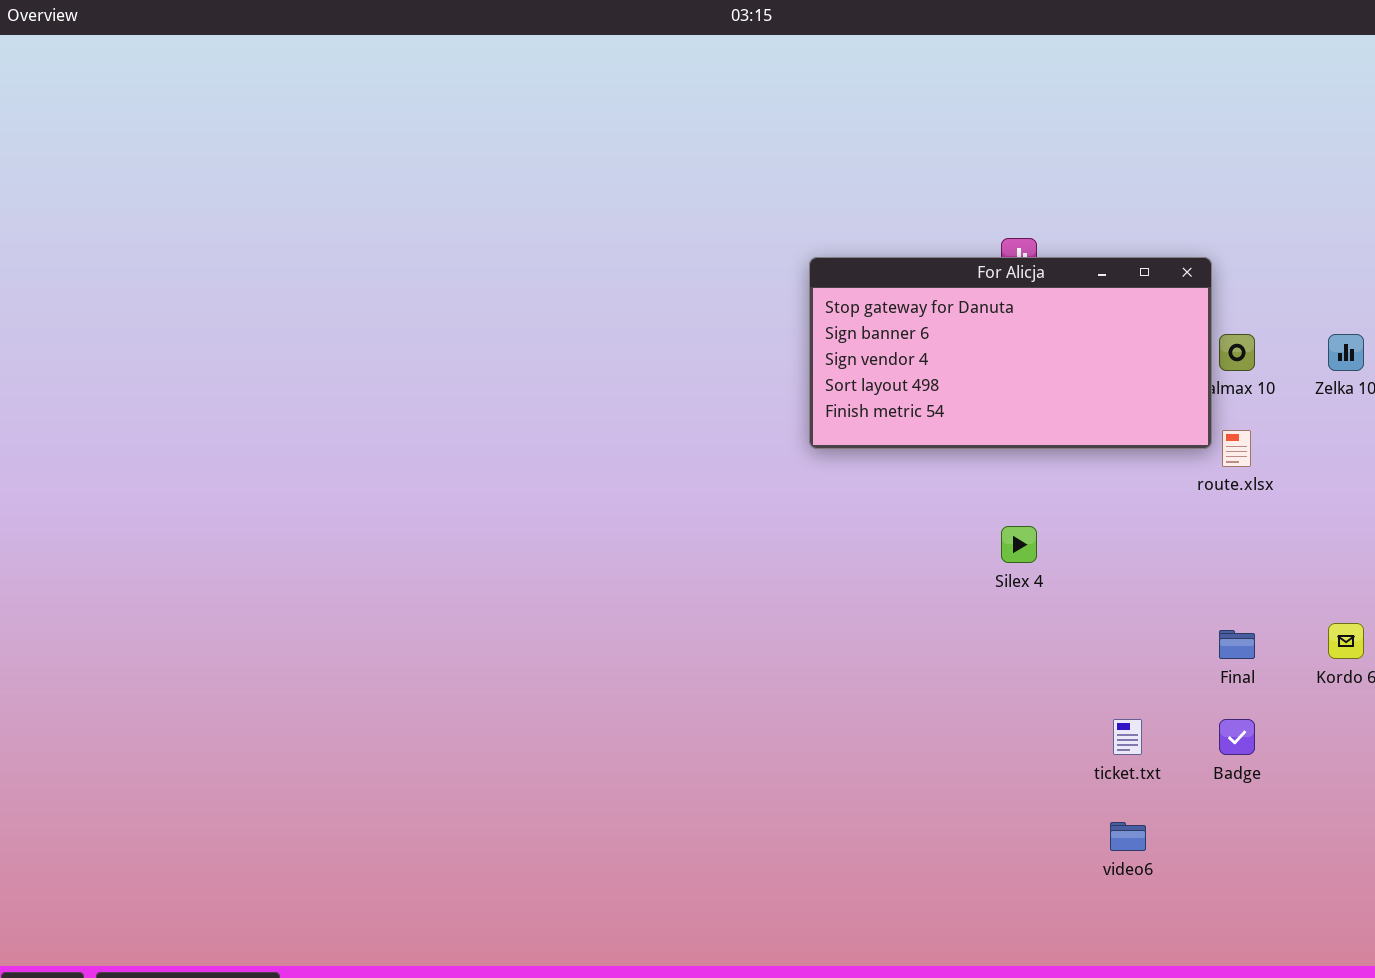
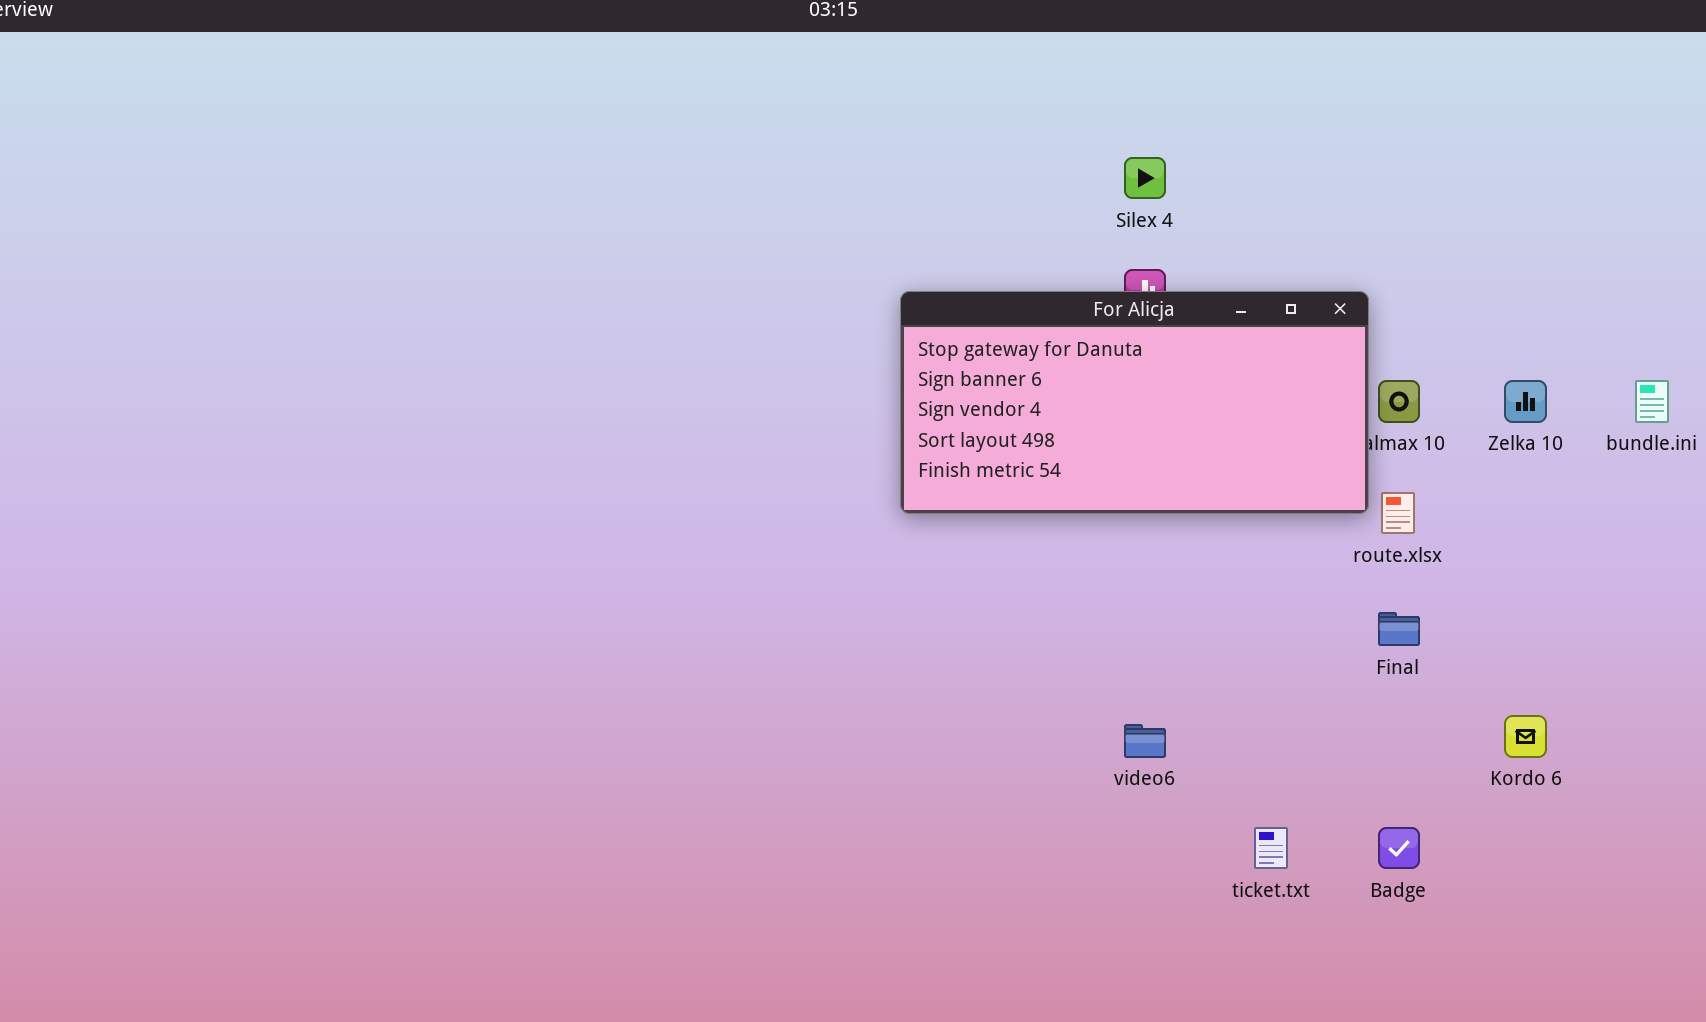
Silex 4: [1001,526,1037,563] -> [1124,157,1166,199], moved
Final: [1219,630,1255,659] -> [1378,612,1420,646], moved
video6: [1110,822,1146,851] -> [1124,724,1166,758], moved

